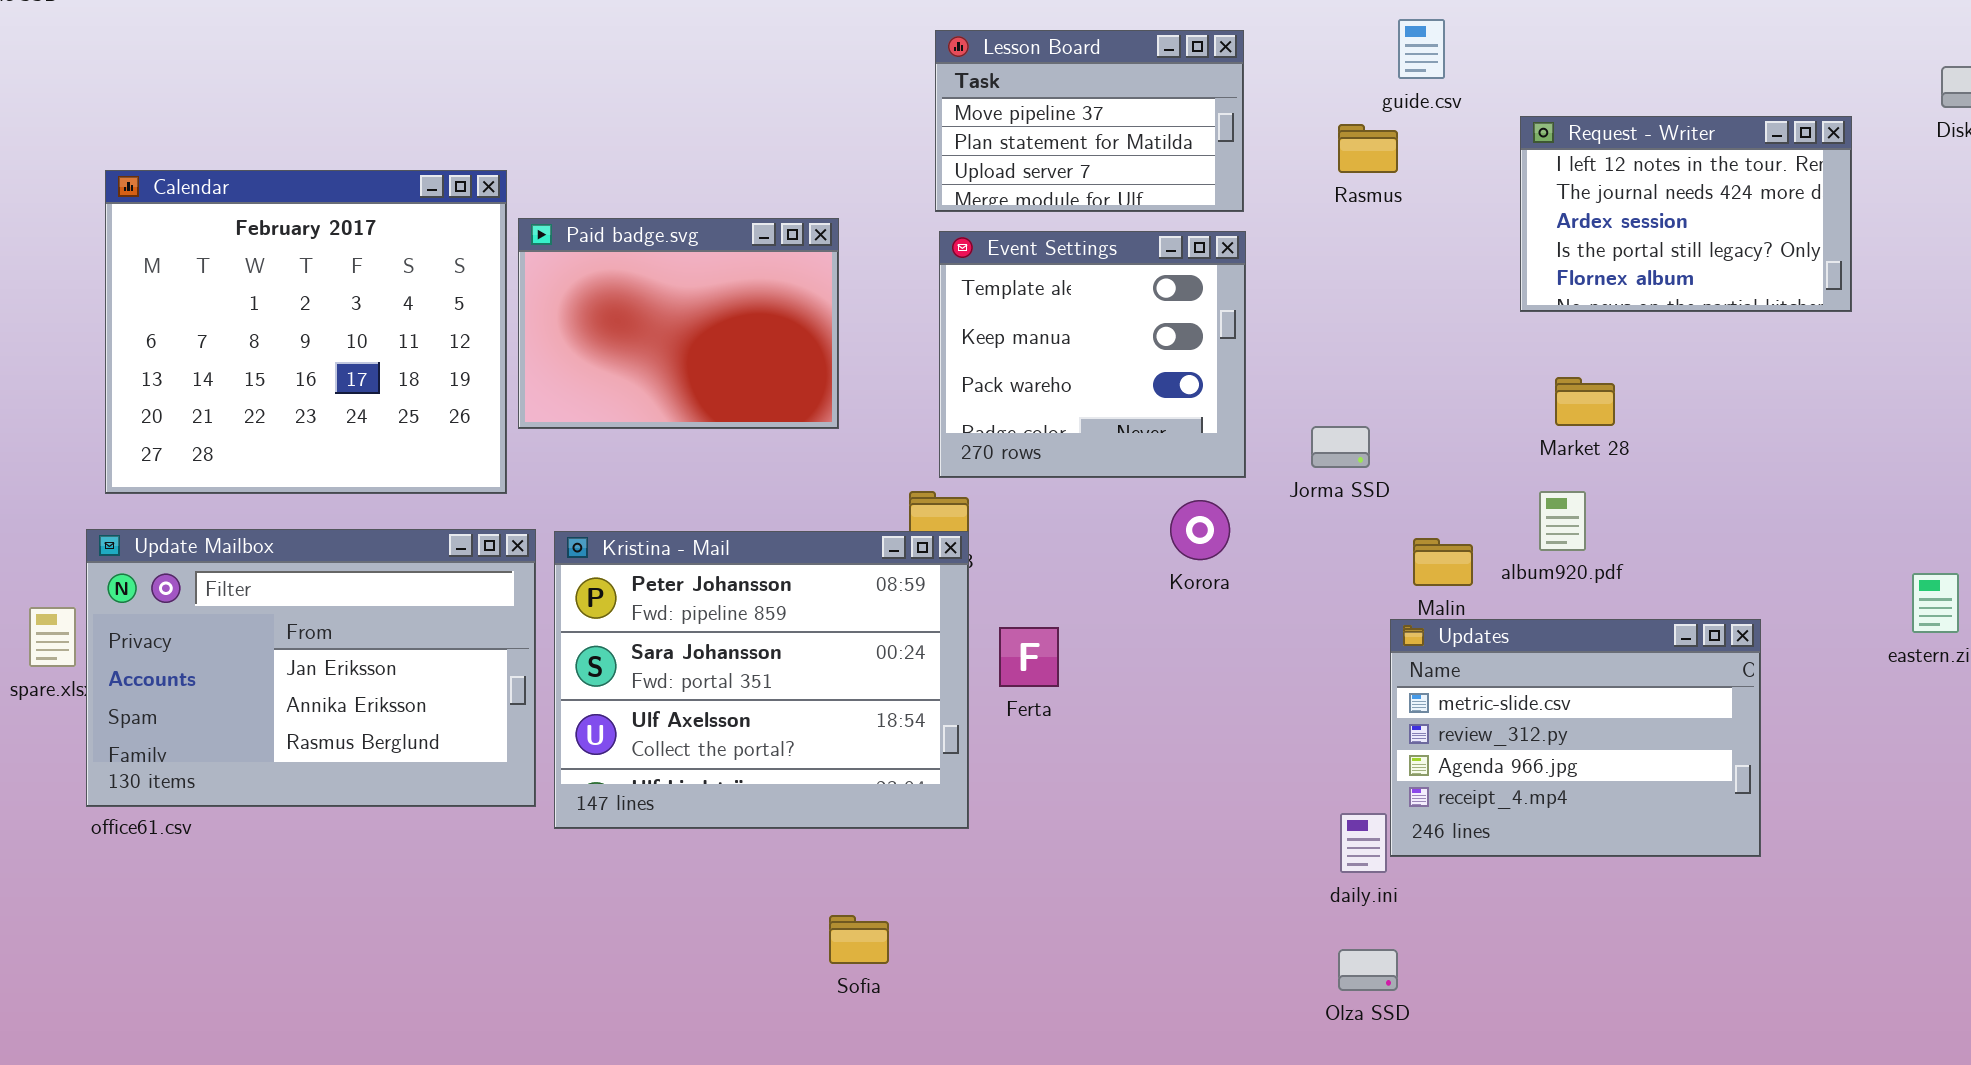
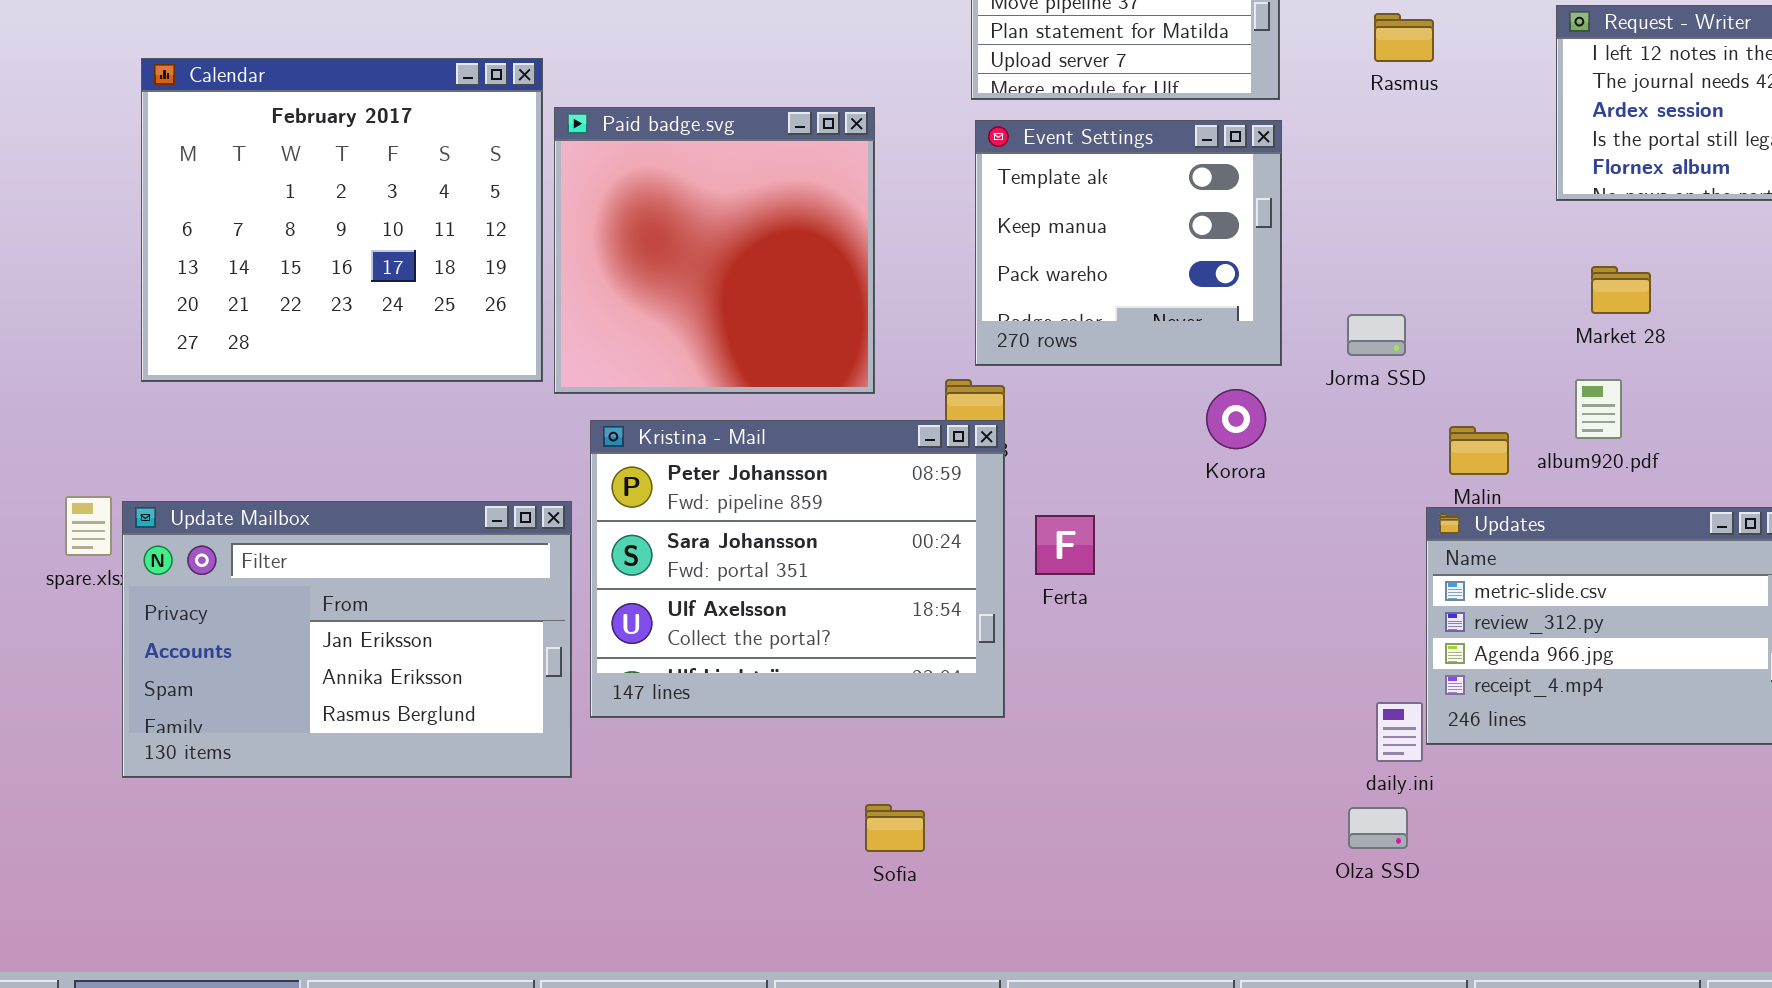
Paid badge.svg: [518,218,839,429] -> [554,107,875,394], resized
Update Mailbox: [86,529,536,807] -> [122,501,572,778], moved
Olza SSD: [1338,949,1398,991] -> [1348,807,1408,849], moved

